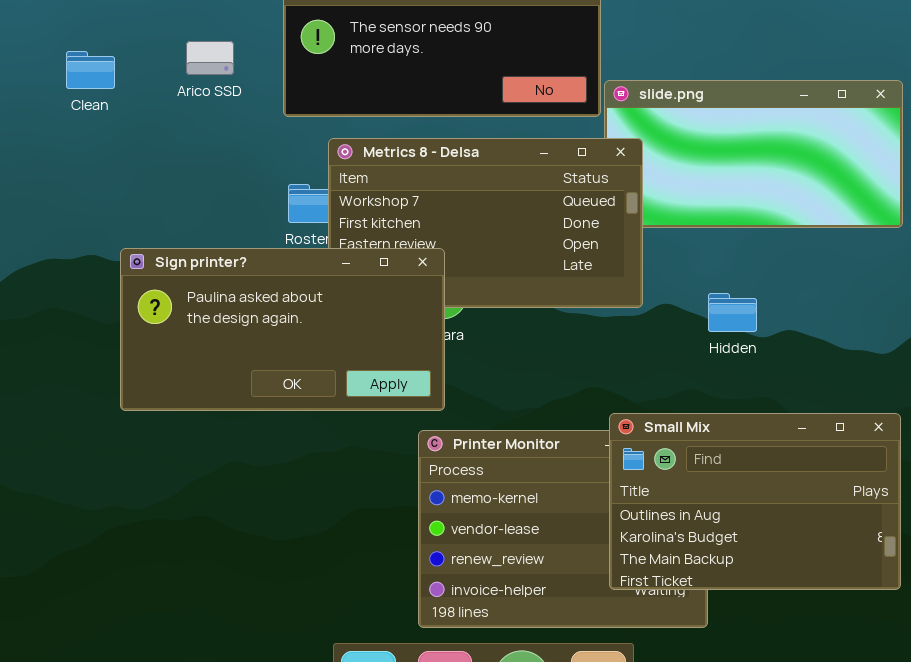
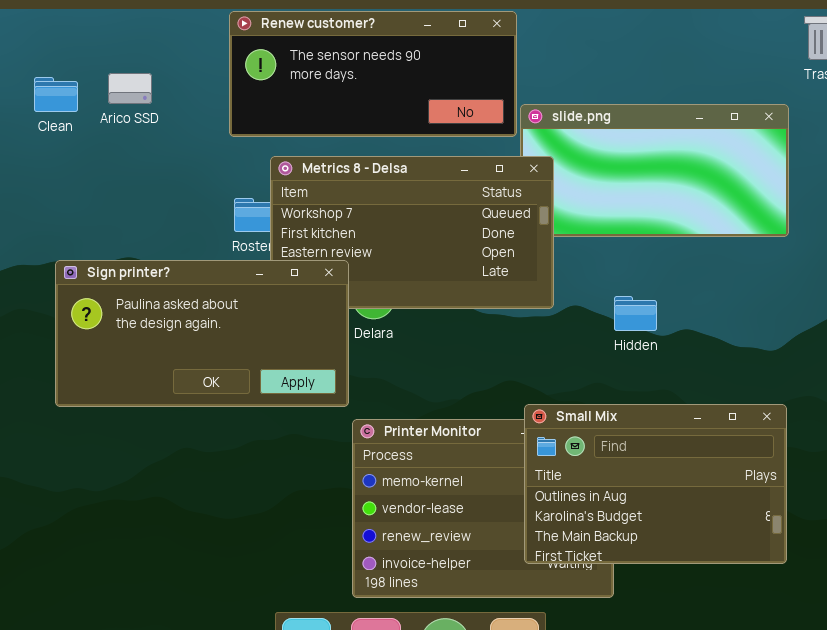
Arico SSD: [186,41,234,75] -> [108,73,152,104], moved
Sign printer?: [120,248,445,411] -> [55,260,349,407], moved

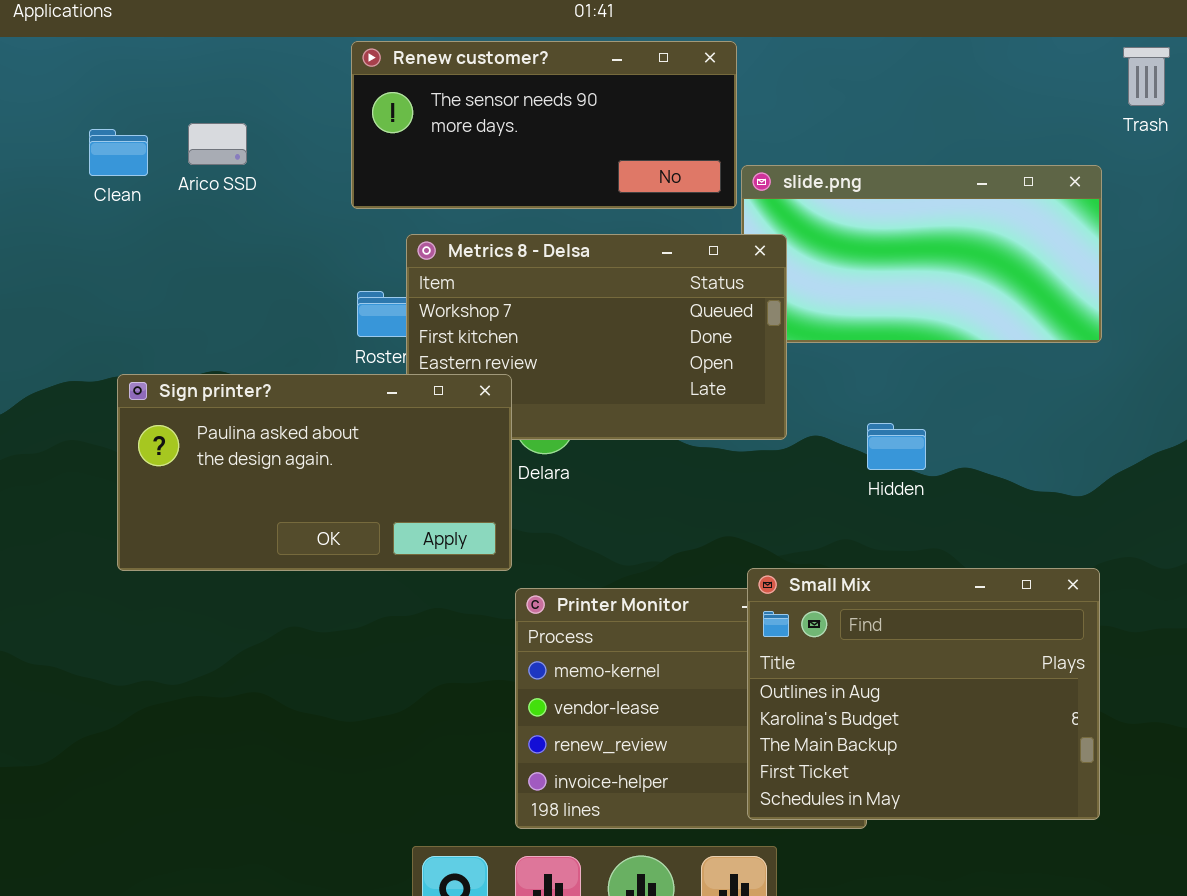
Small Mix: [524,404,787,564] -> [747,568,1100,820], resized

